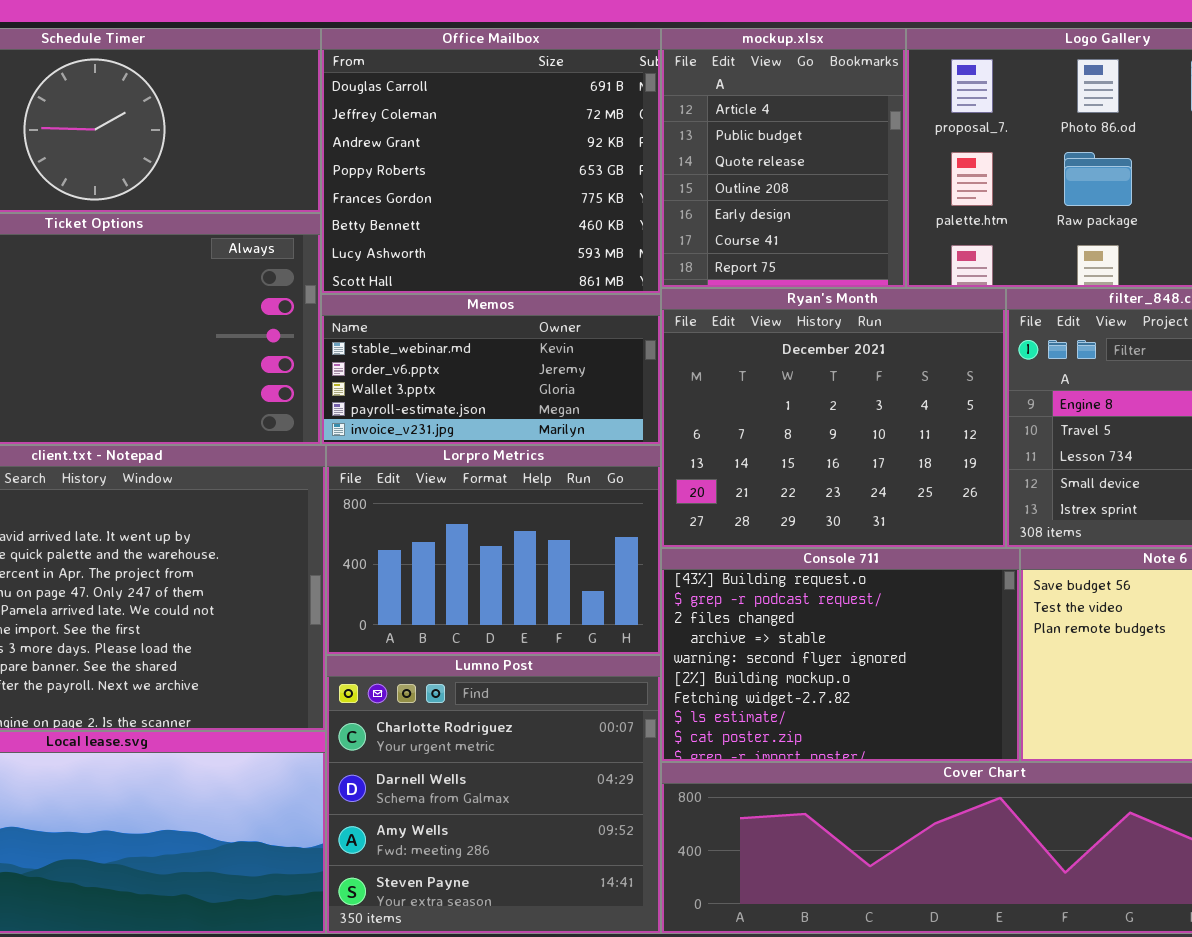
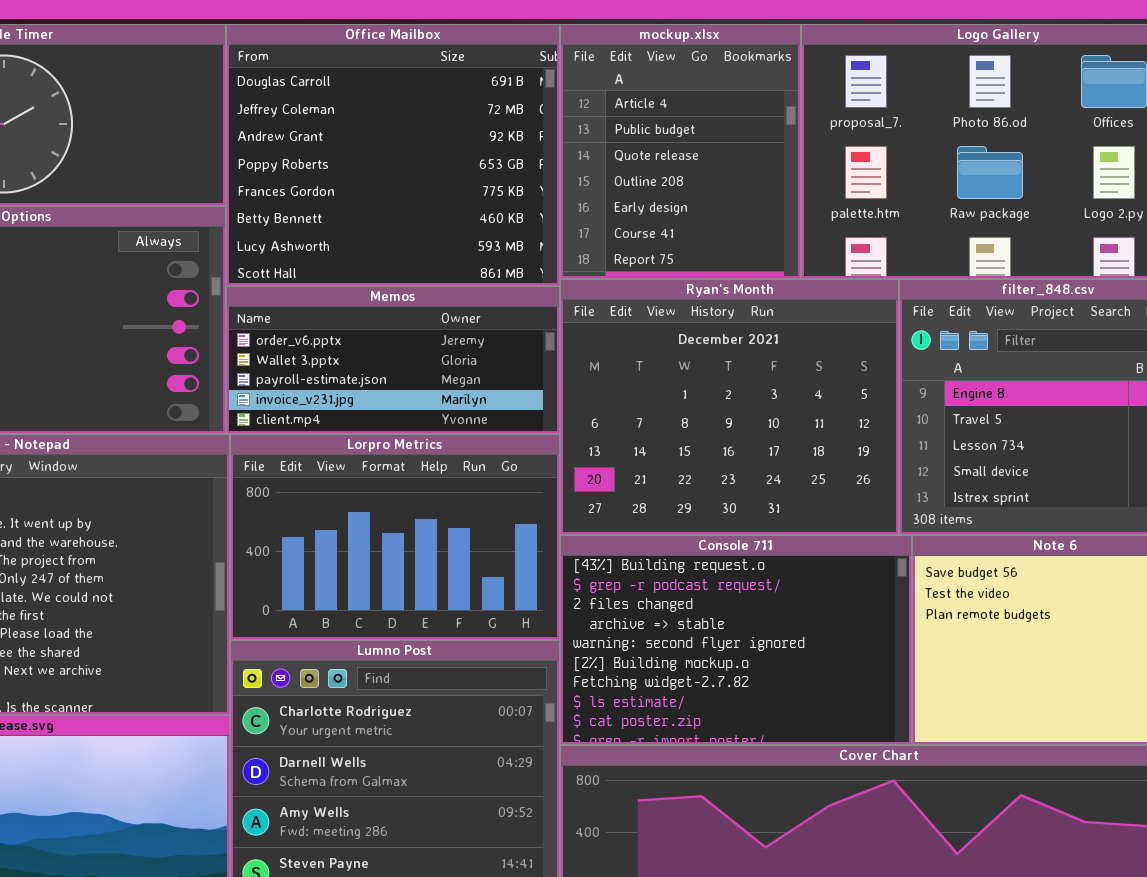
Memos: [321,294,661,445] -> [226,286,560,434], scrolled down 1 row

